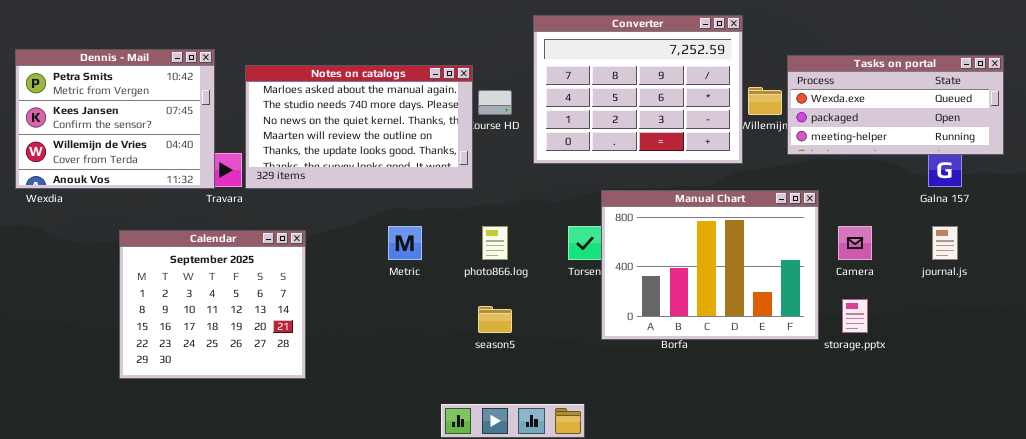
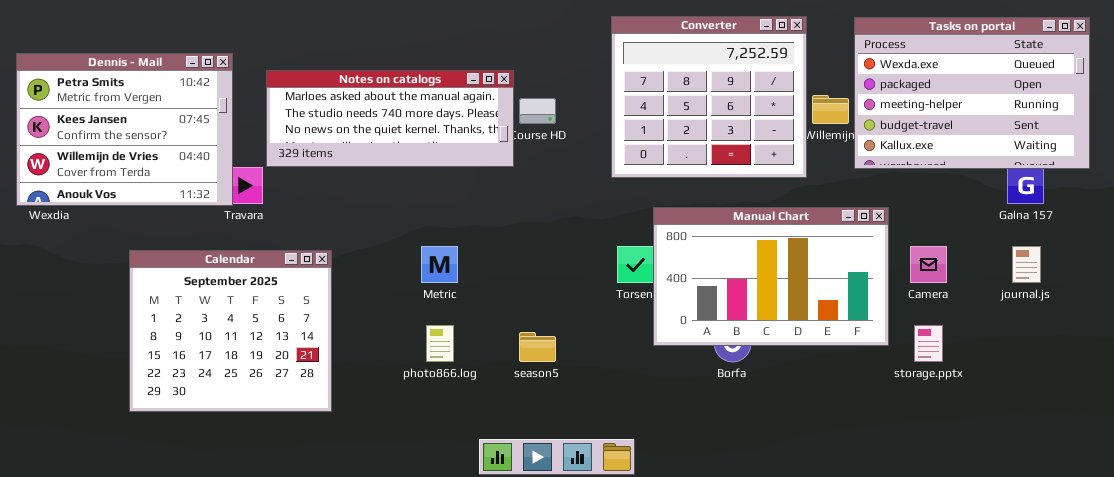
Converter: [533,15,743,164] -> [611,16,807,178], resized
Tasks on portal: [787,55,1004,155] -> [854,17,1090,169], resized
Notes on catalogs: [245,65,473,189] -> [266,70,514,167], resized
Manual Chart: [601,190,819,340] -> [653,207,889,346], resized
photo866.log: [482,226,508,260] -> [426,325,454,362], moved

